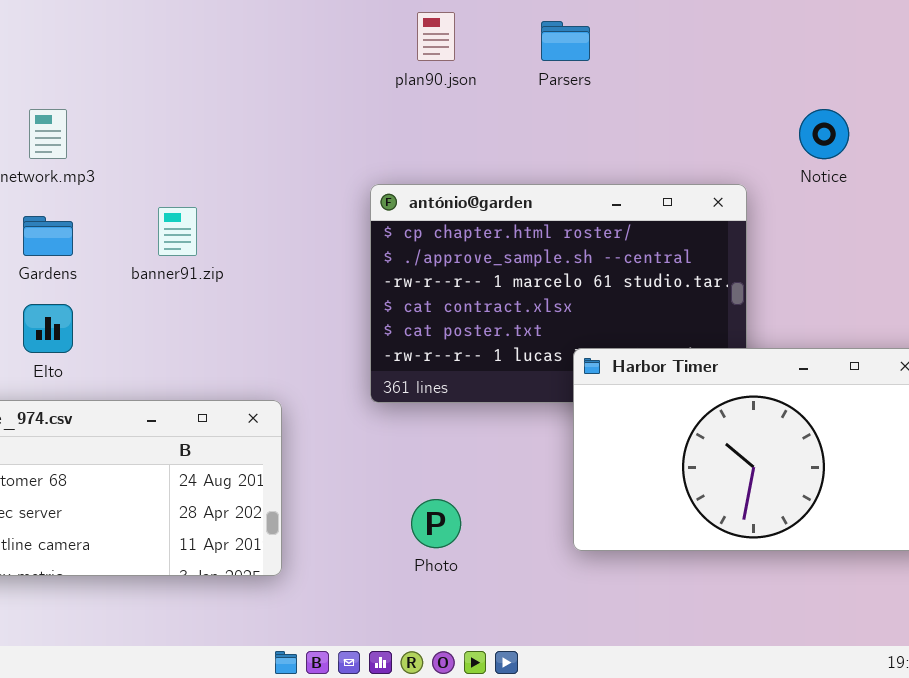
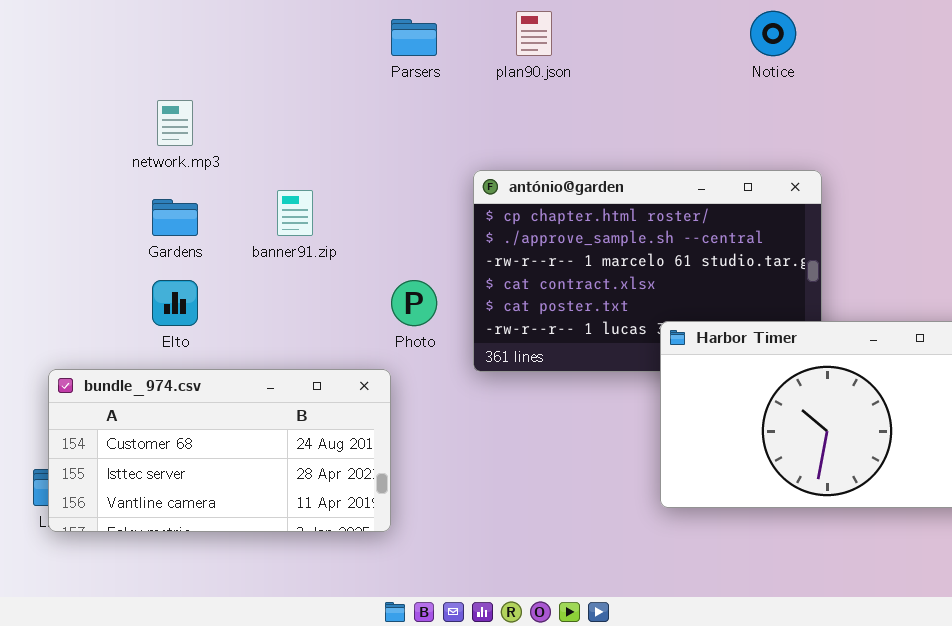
Parsers: [541,21,590,61] -> [391,19,437,56], moved
Notice: [799,109,849,159] -> [750,11,796,56], moved
Photo: [411,499,461,548] -> [391,280,437,326], moved

